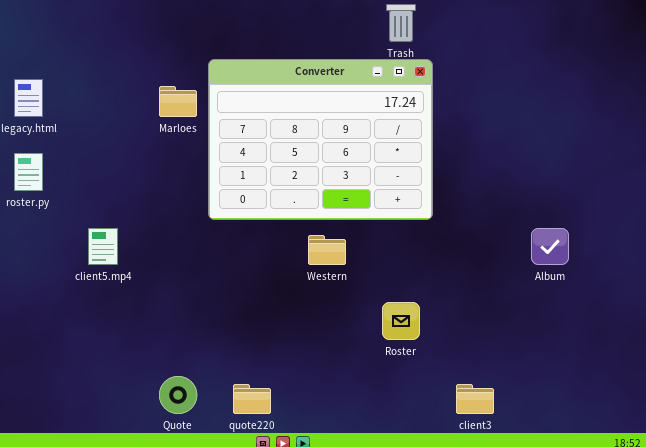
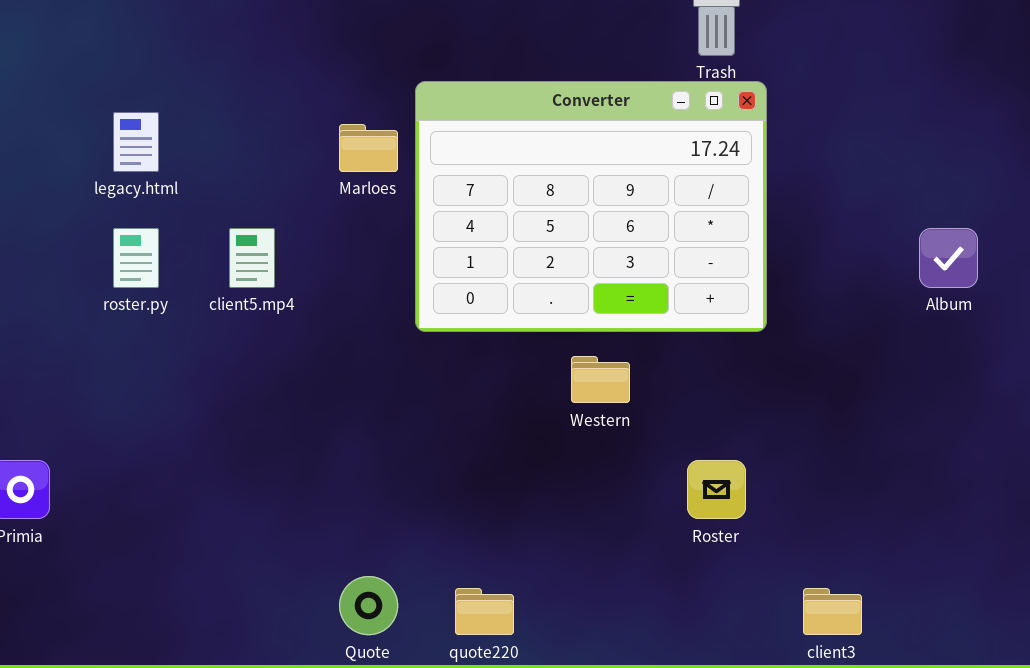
client5.mp4: [88,228,118,265] -> [229,228,275,288], moved
Album: [531,228,569,265] -> [919,228,978,288], moved

